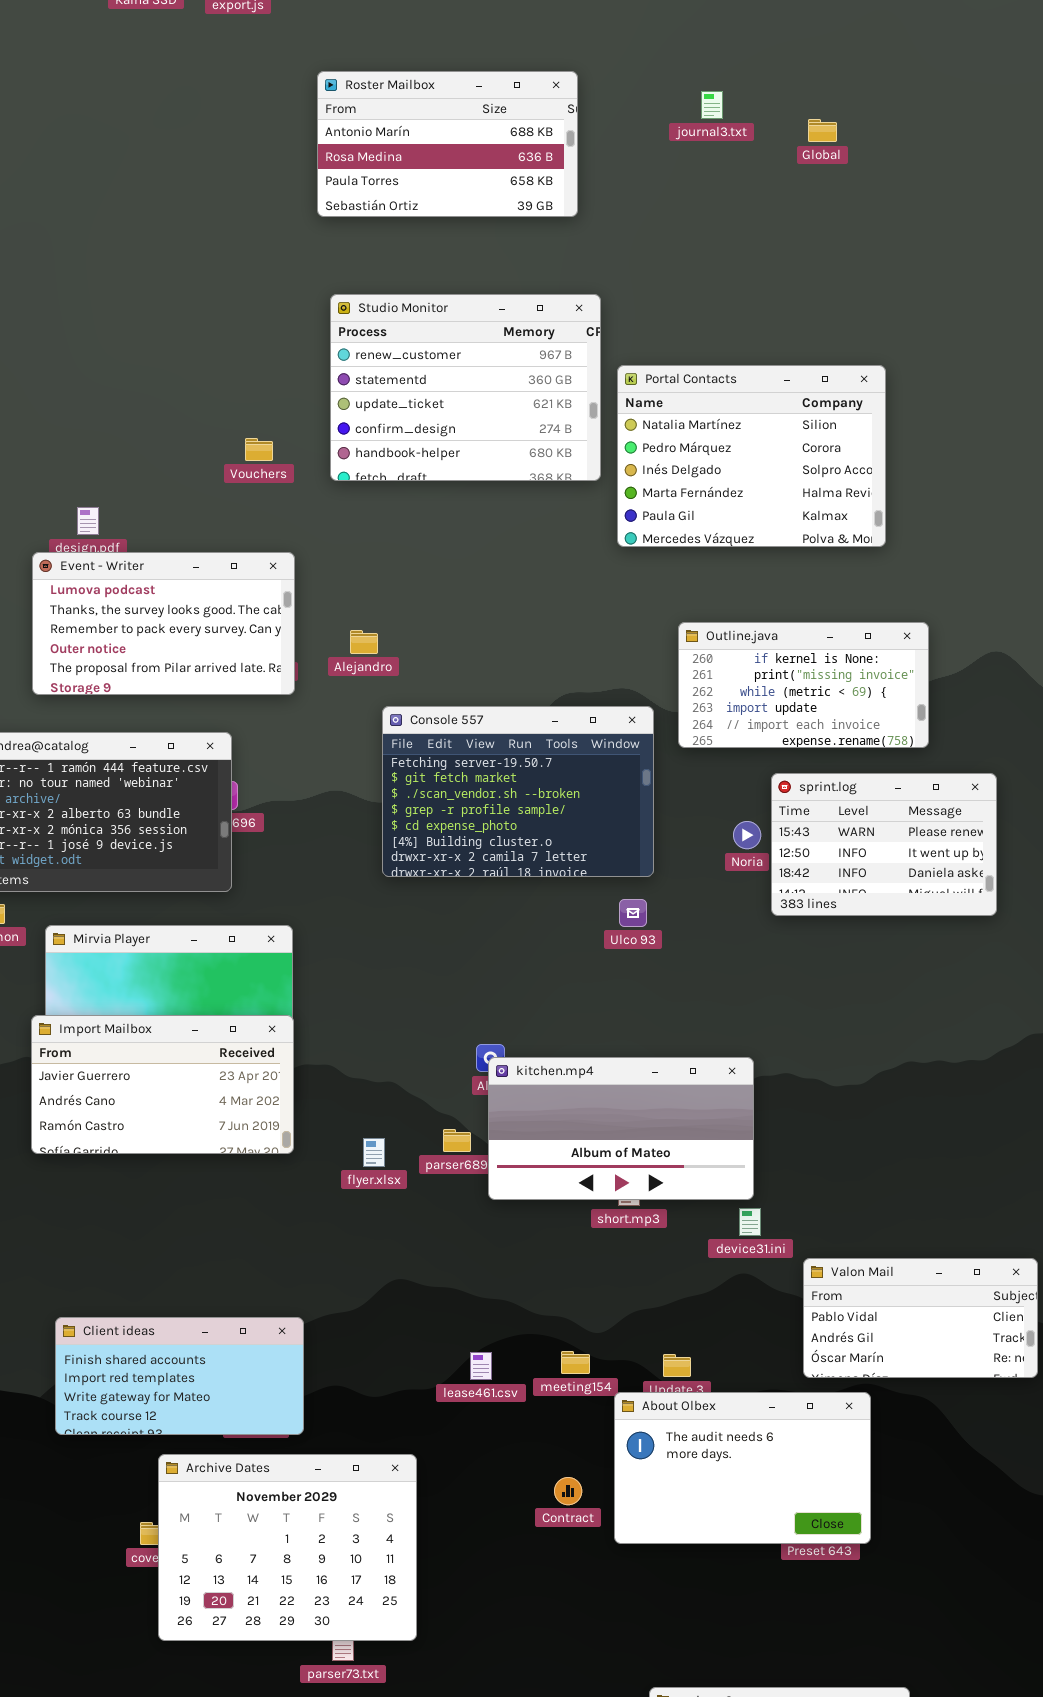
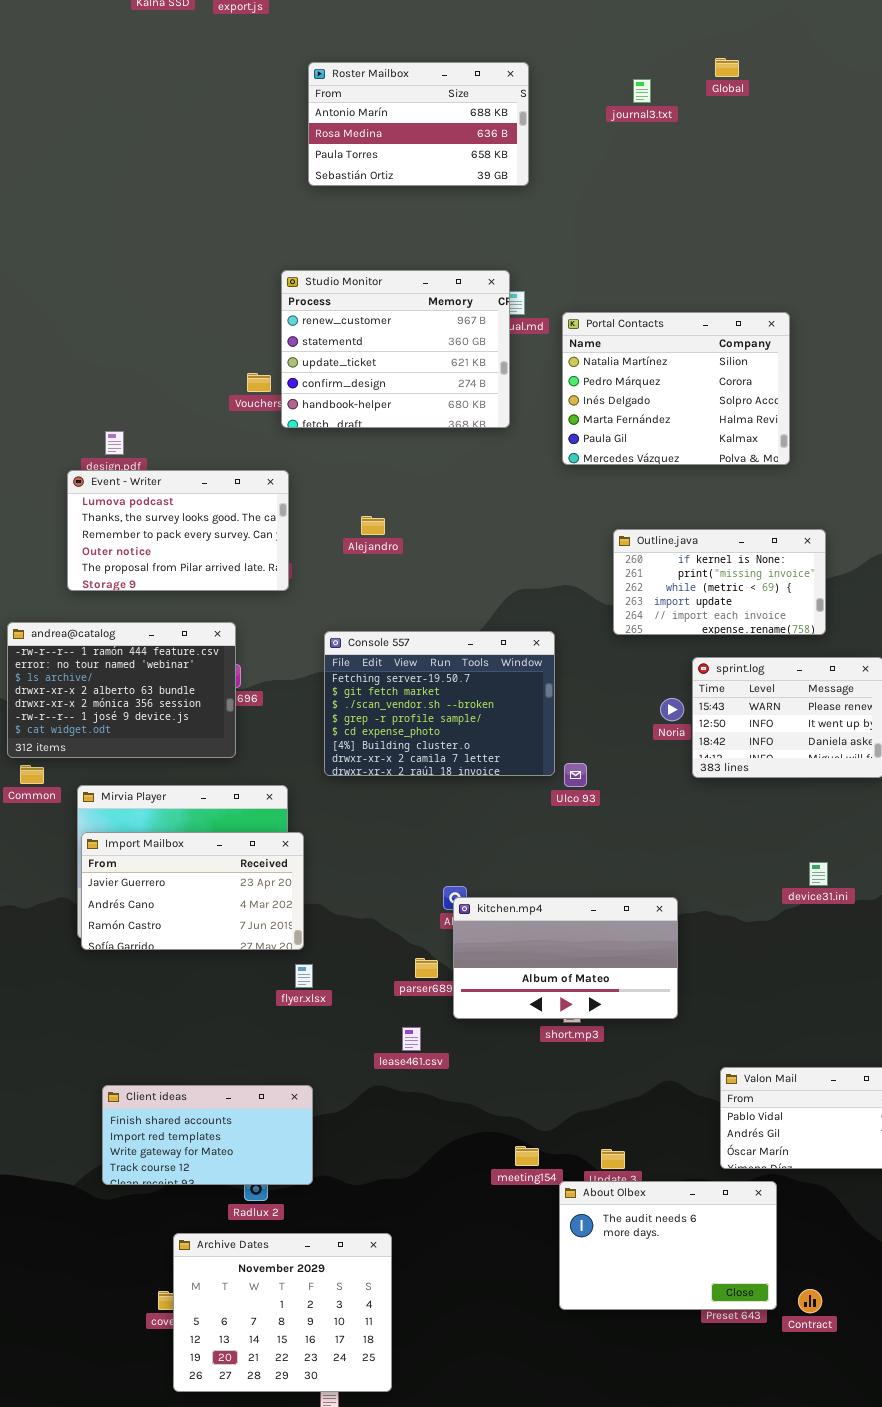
Global: [808,119,837,142] -> [715,58,739,77], moved
Studio Monitor: [330,294,601,481] -> [281,270,510,428], moved
Alejandro: [350,630,378,654] -> [361,516,385,535], moved
Console 557: [382,706,654,877] -> [324,631,555,776], moved
Import Mailbox: [31,1015,294,1154] -> [81,832,304,950], moved
flyer.xlsx: [363,1138,385,1167] -> [295,964,313,988], moved
device31.ini: [739,1208,761,1236] -> [809,862,828,886], moved
Client ideas: [55,1317,304,1435] -> [102,1085,313,1185], moved
lease461.csv: [470,1352,492,1380] -> [402,1027,421,1051], moved
Contract: [554,1477,582,1505] -> [798,1289,822,1313], moved

